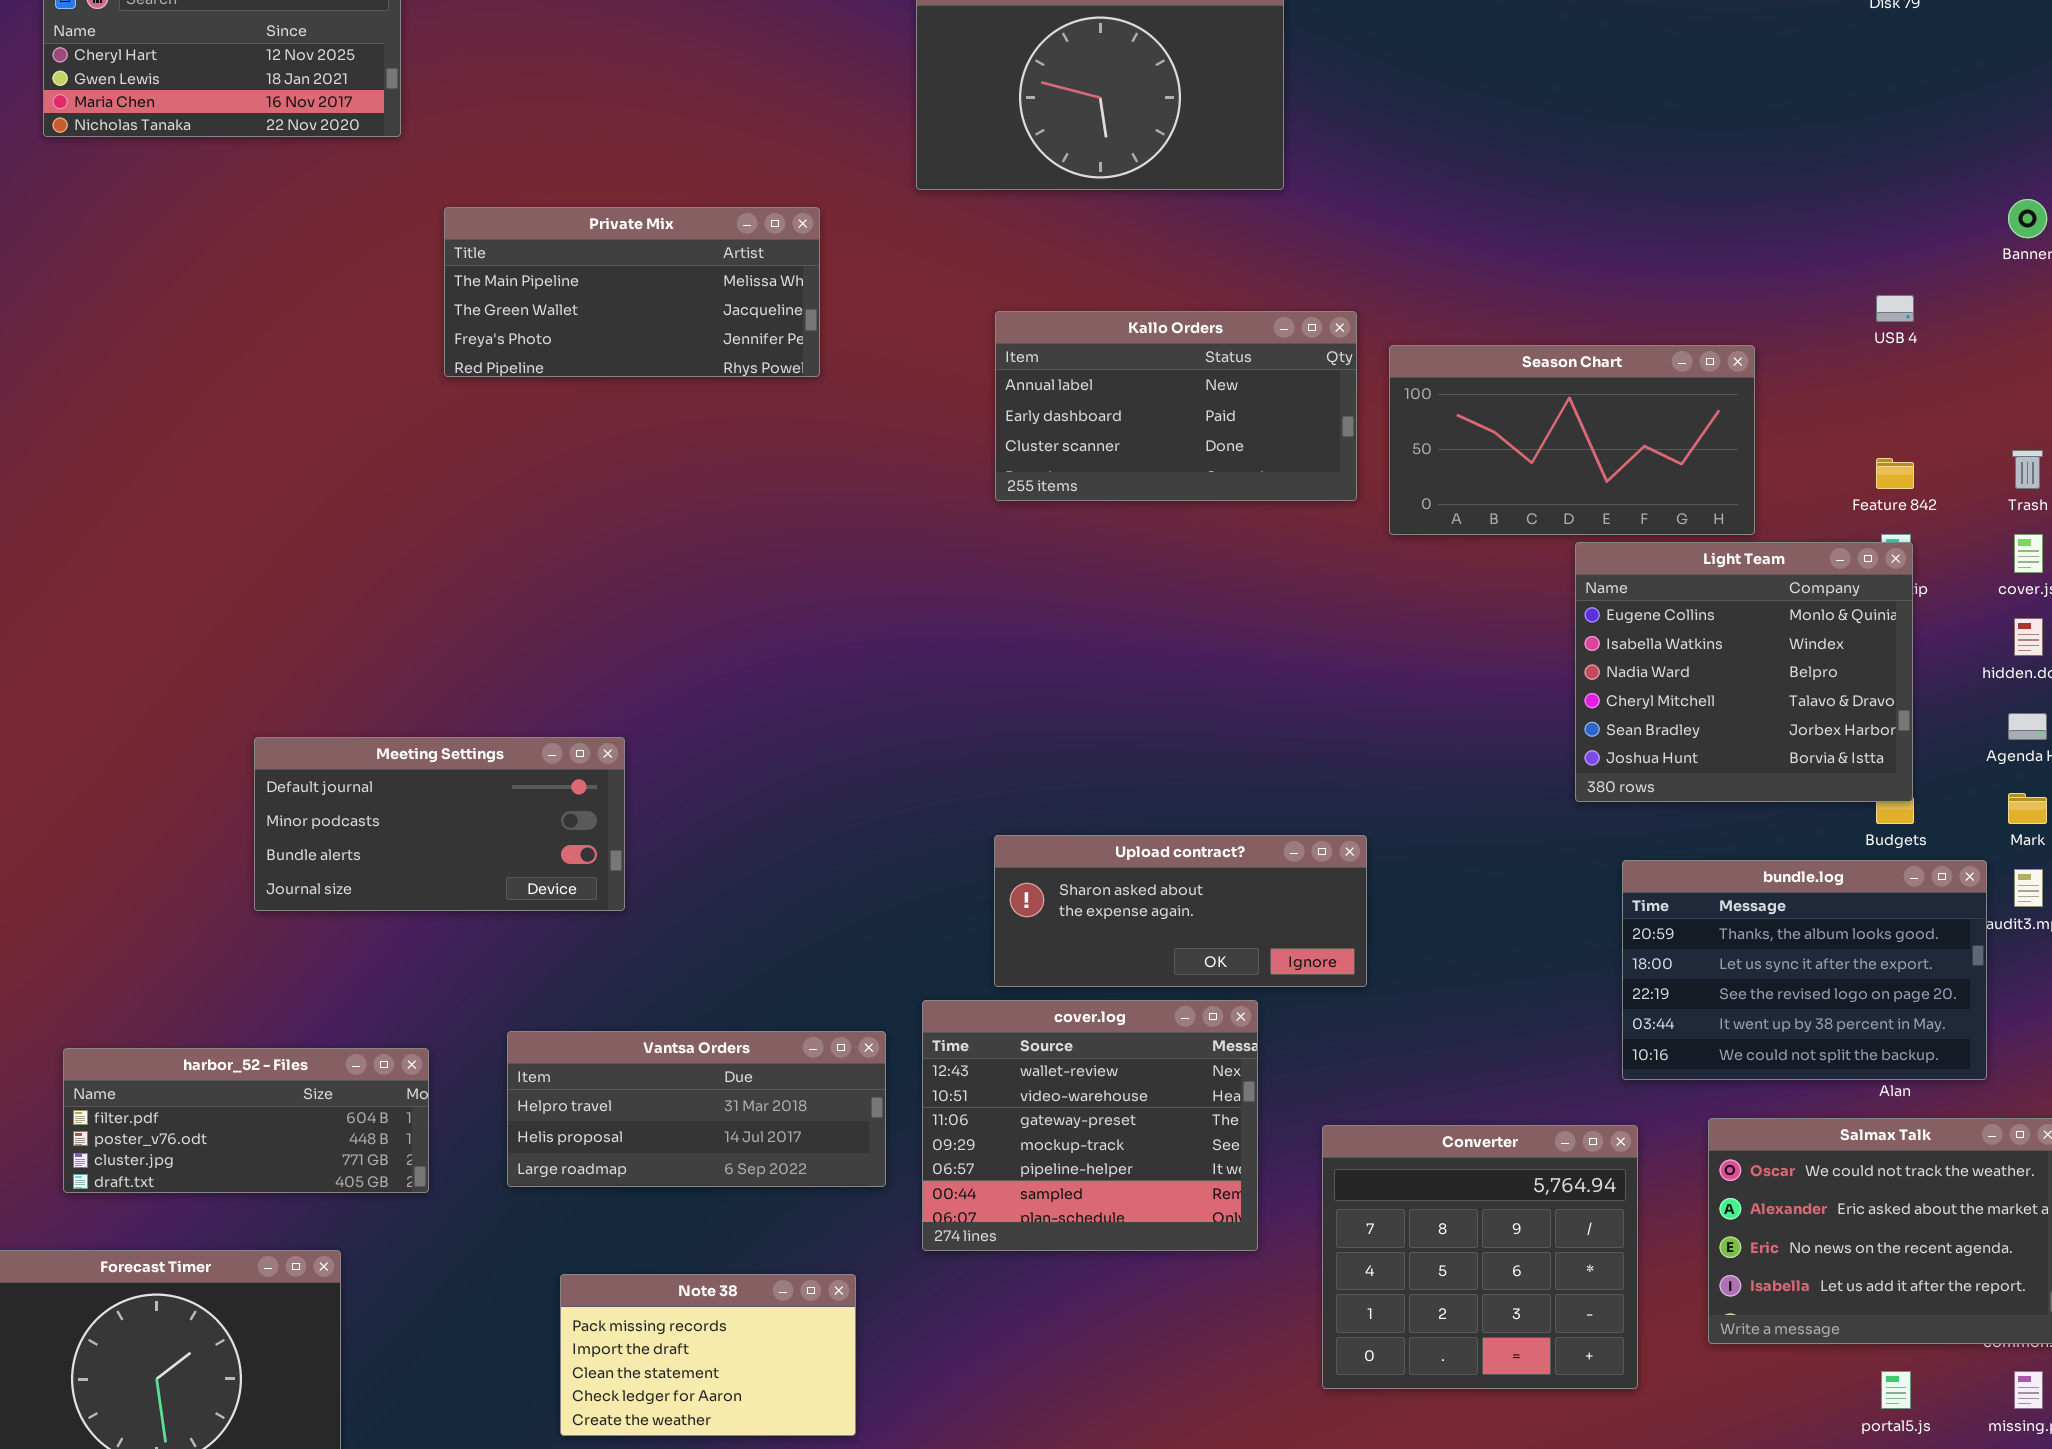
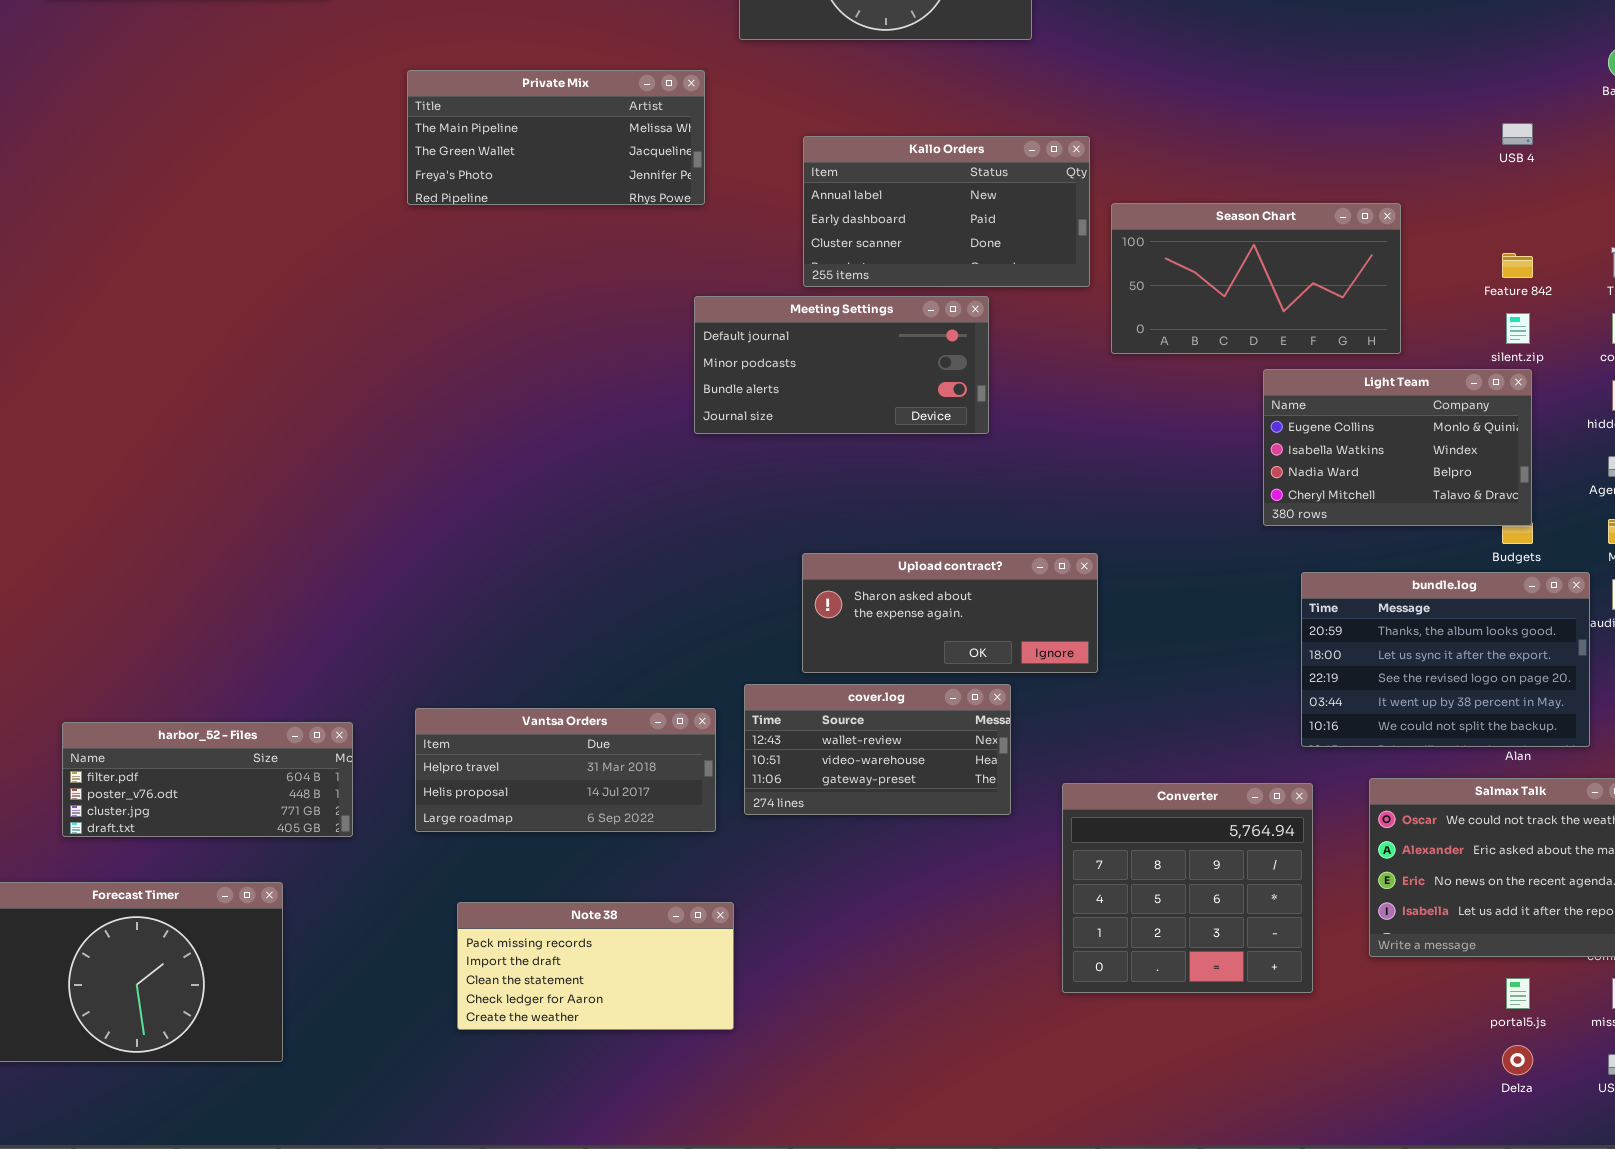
Private Mix: [444,207,820,377] -> [407,70,705,205], moved
Season Chart: [1389,345,1755,535] -> [1111,203,1401,354], moved
Light Team: [1575,542,1913,802] -> [1263,369,1532,526], resized
Meeting Settings: [254,737,625,911] -> [694,296,989,434], moved
cover.log: [922,1000,1258,1251] -> [744,684,1011,815], resized
Note 38: [560,1274,856,1436] -> [457,902,734,1030], resized

